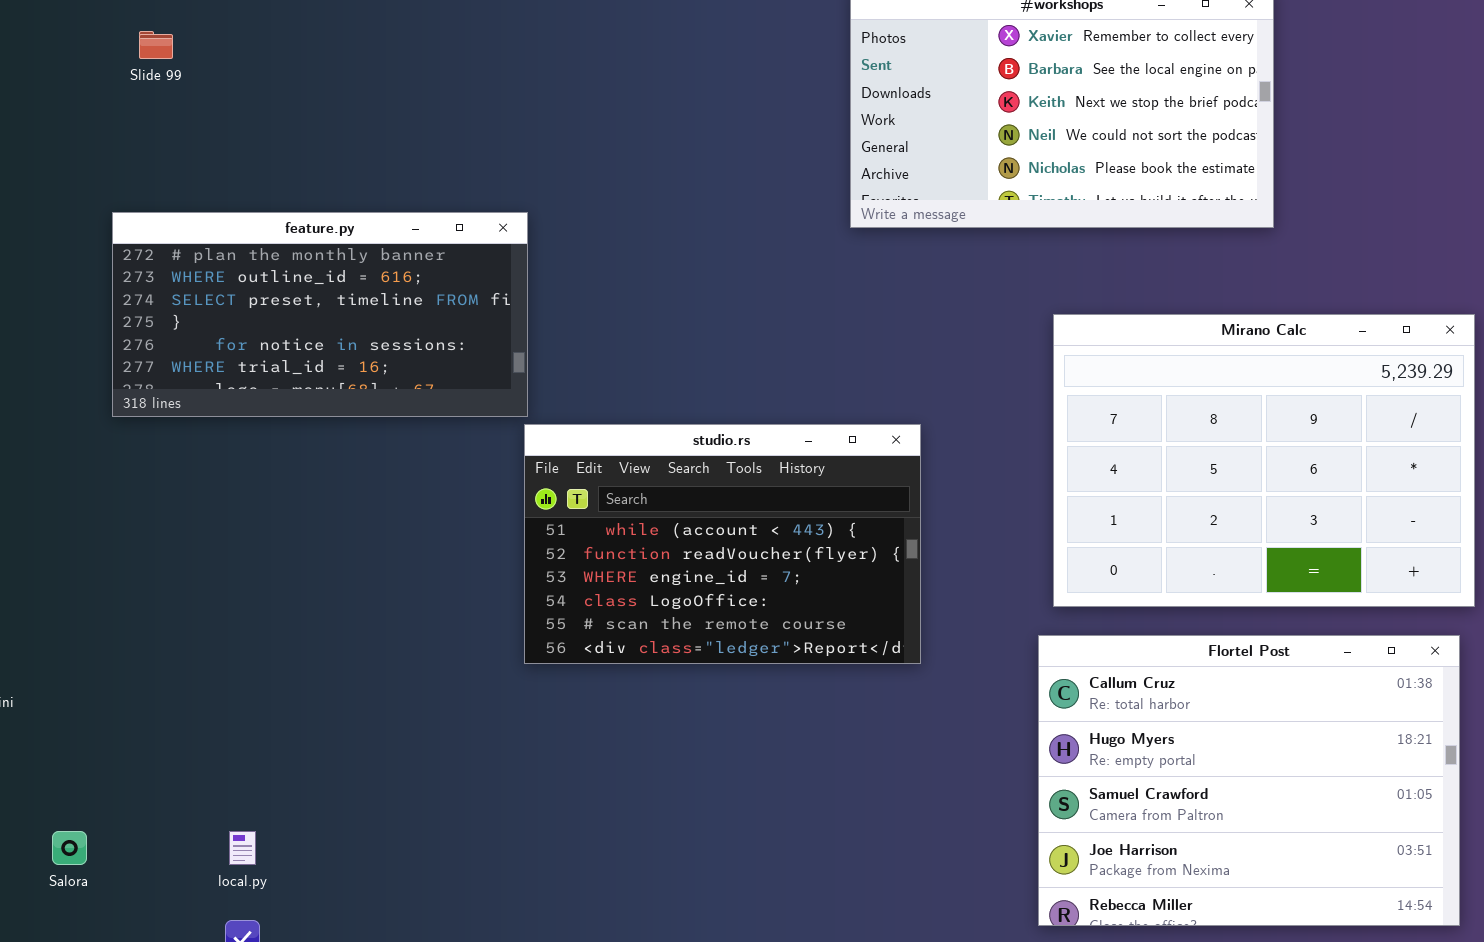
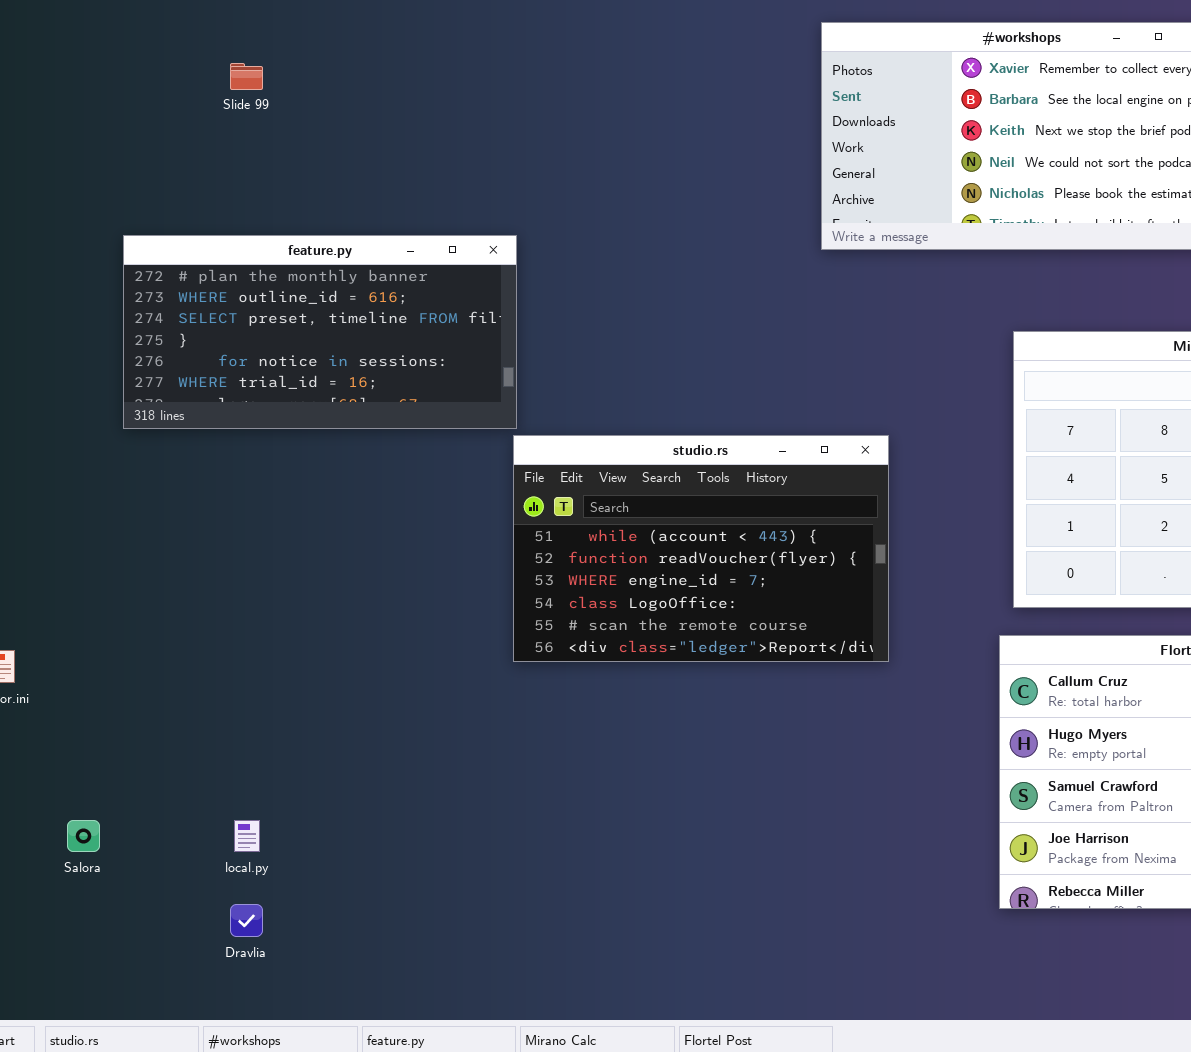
Slide 99: [139,31,173,59] -> [230,63,263,90], moved

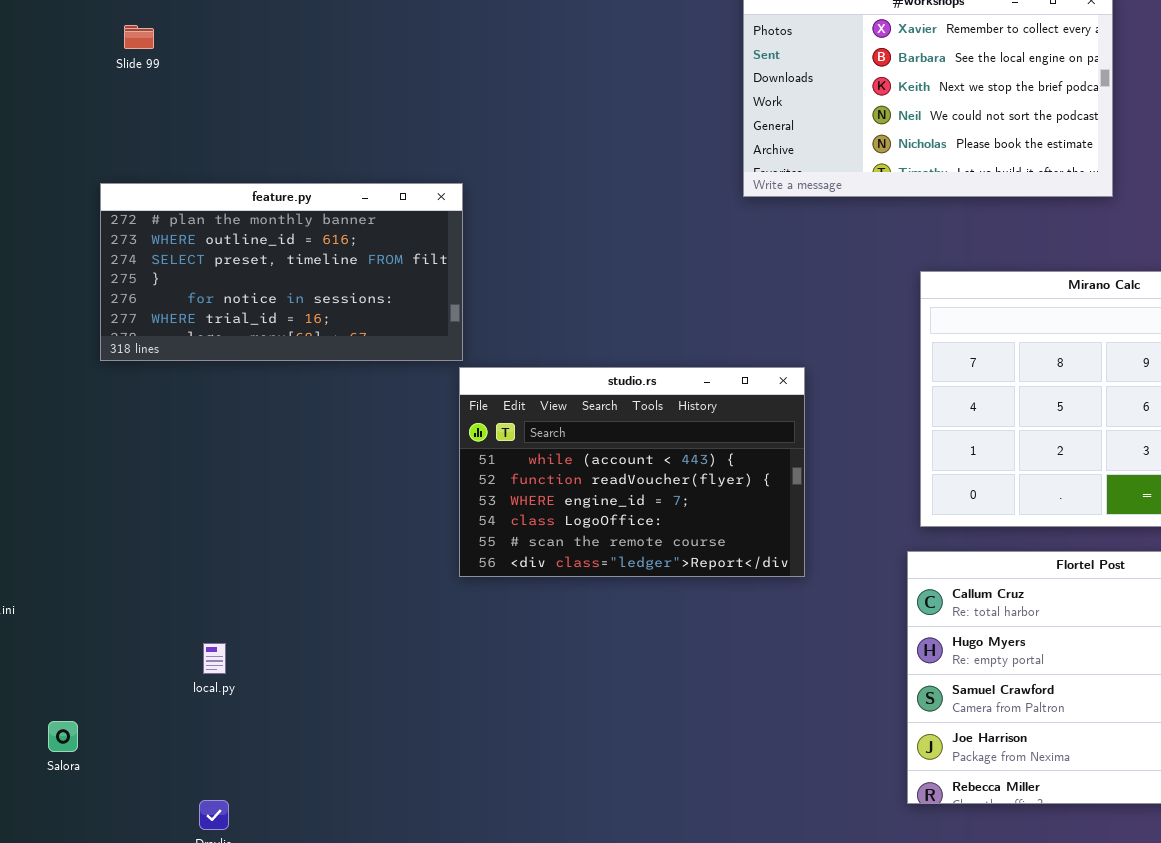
Slide 99: [230,63,263,90] -> [124,25,154,49], moved
local.py: [234,820,260,852] -> [203,643,226,674], moved

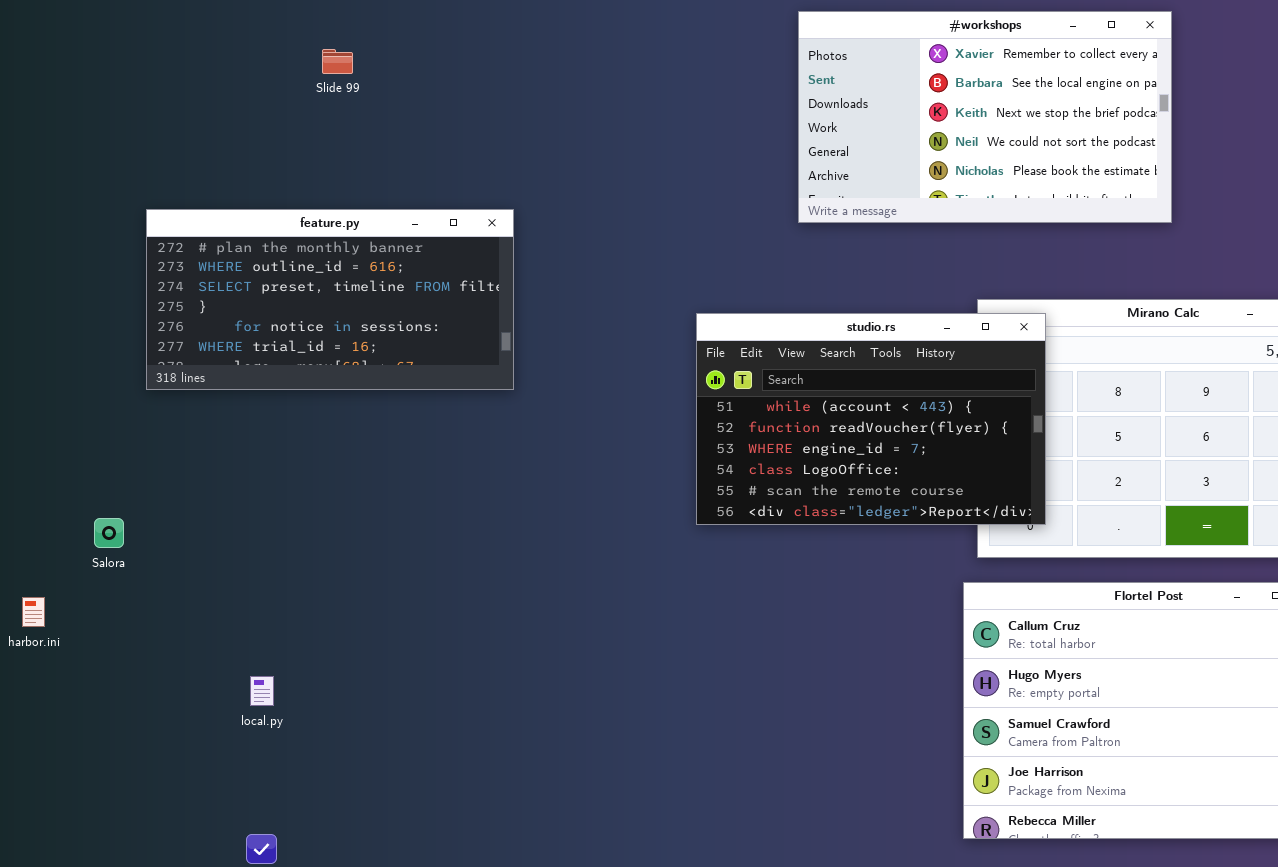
Slide 99: [124,25,154,49] -> [322,49,353,74], moved
studio.rs: [459,367,805,577] -> [696,313,1046,525], moved
Salora: [48,721,78,752] -> [94,518,124,548], moved

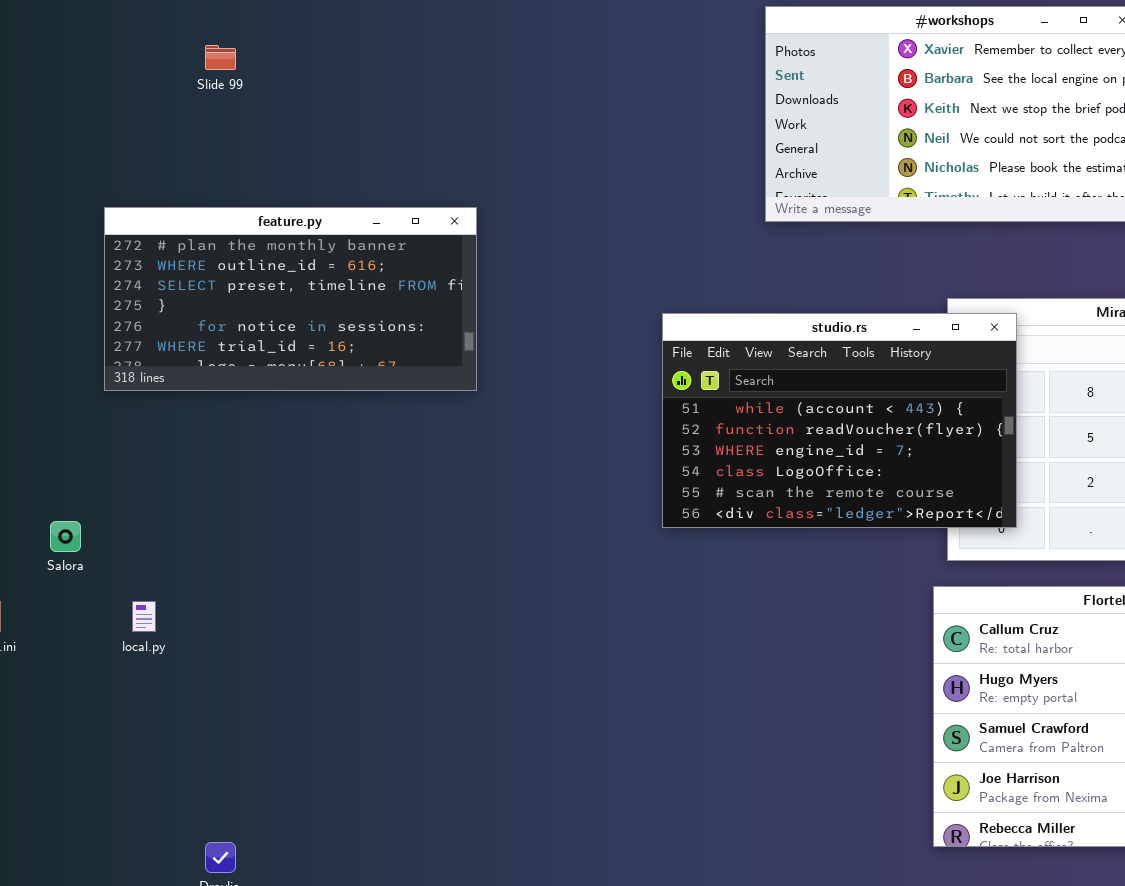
Slide 99: [322,49,353,74] -> [205,45,236,70], moved
local.py: [250,676,274,706] -> [132,601,156,632], moved

